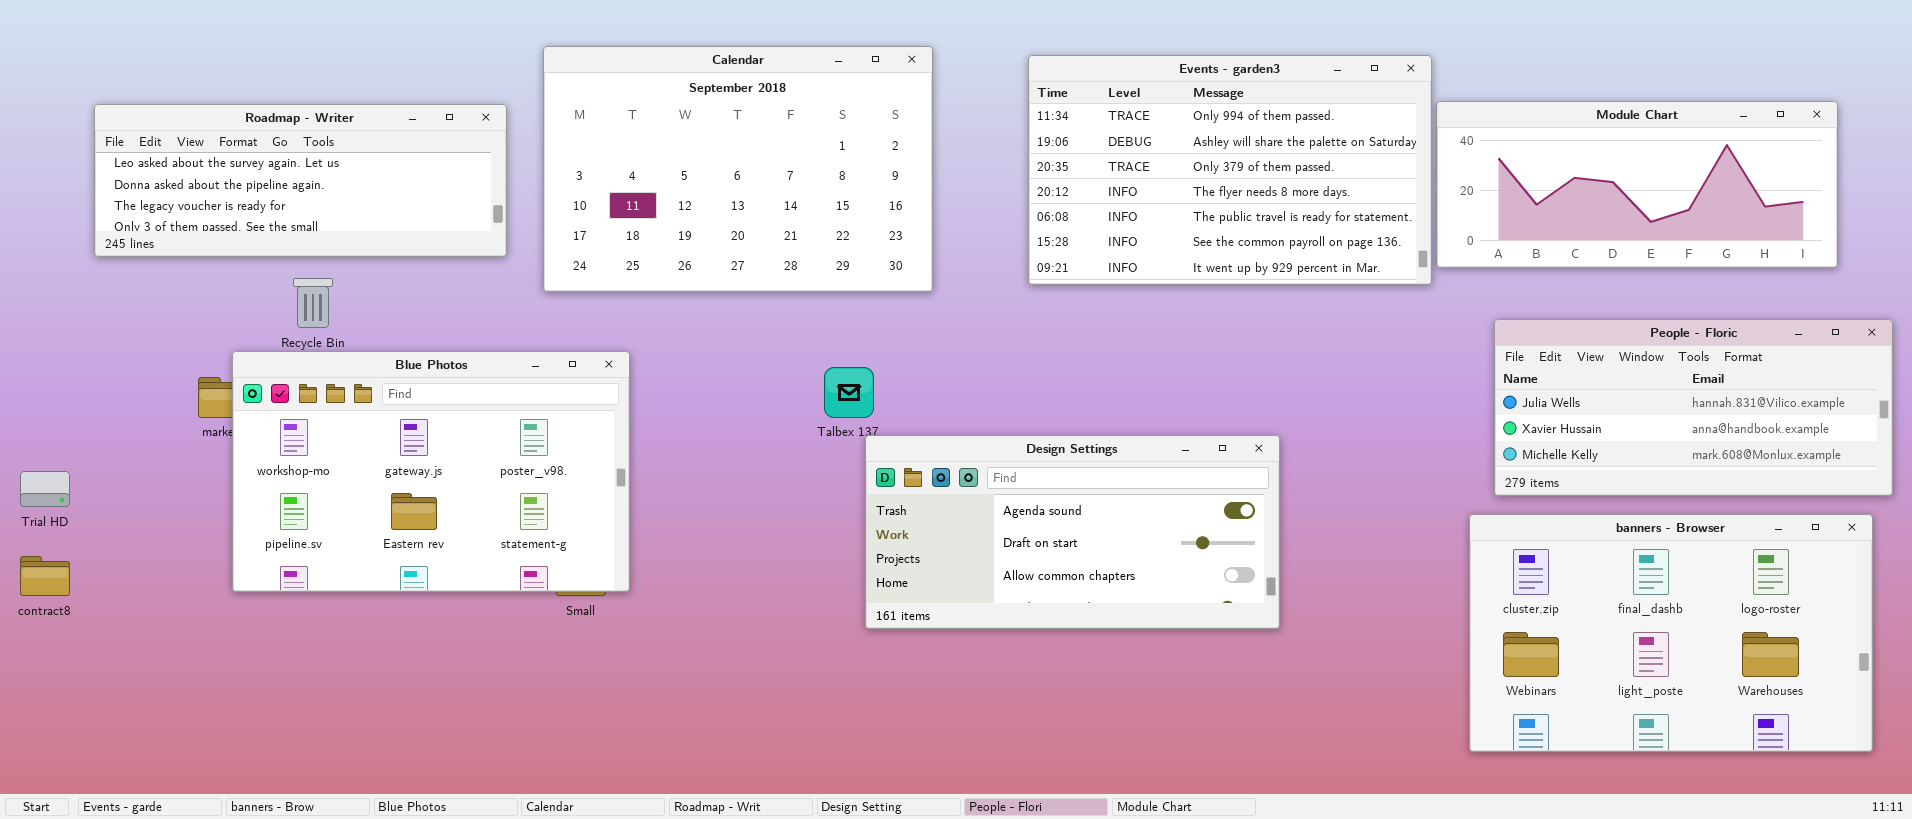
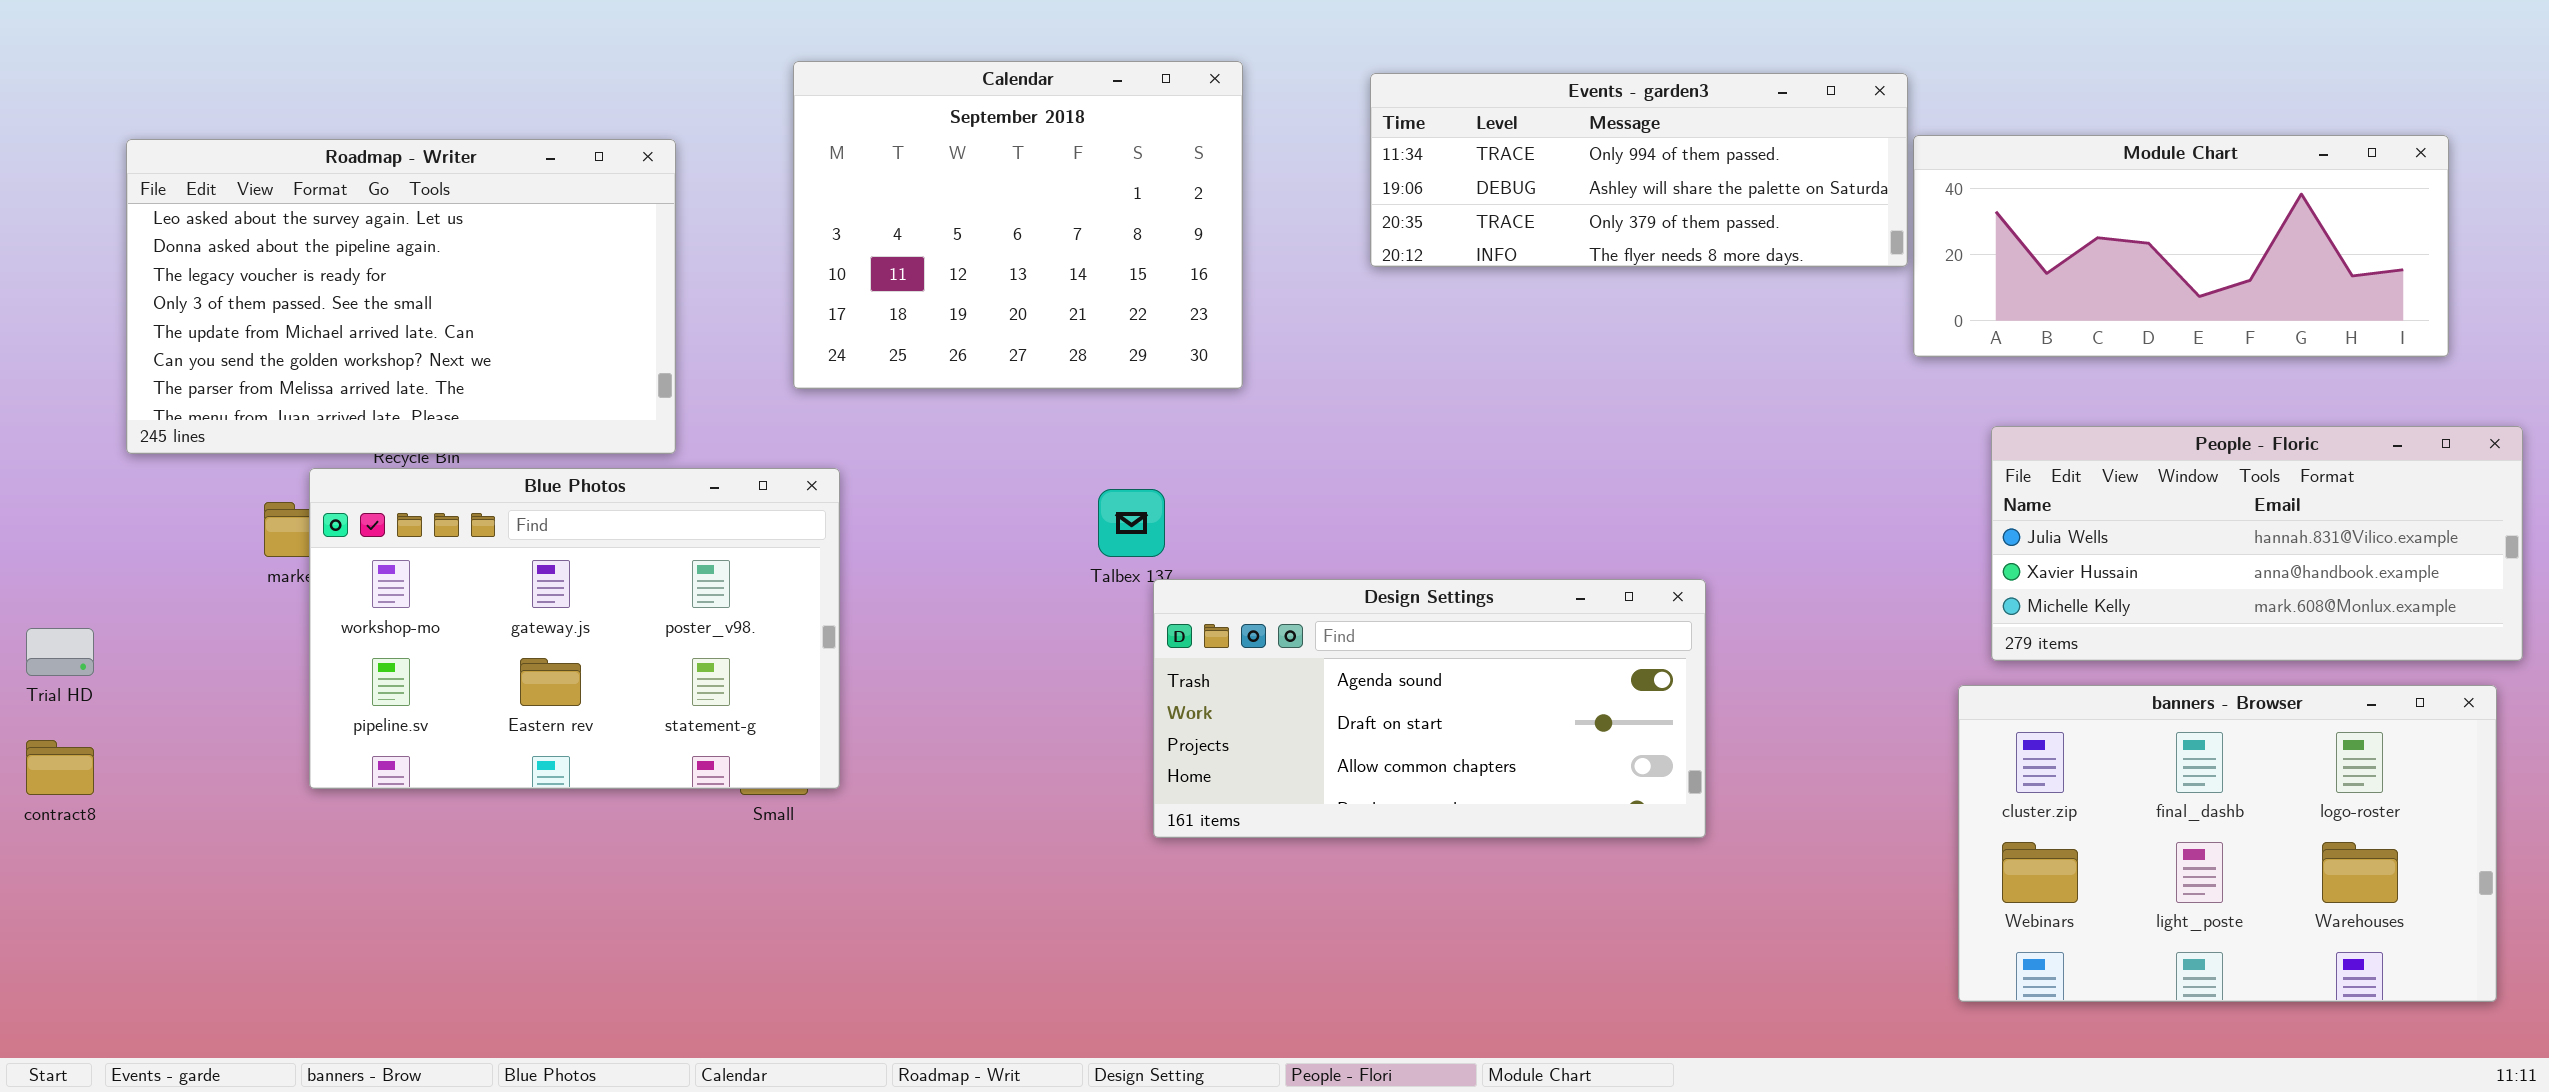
Calendar: [543,46,933,292] -> [793,61,1243,389], resized
Events - garden3: [1028,55,1432,285] -> [1370,73,1908,267], resized
Roadmap - Writer: [94,104,507,257] -> [126,139,676,454], resized

